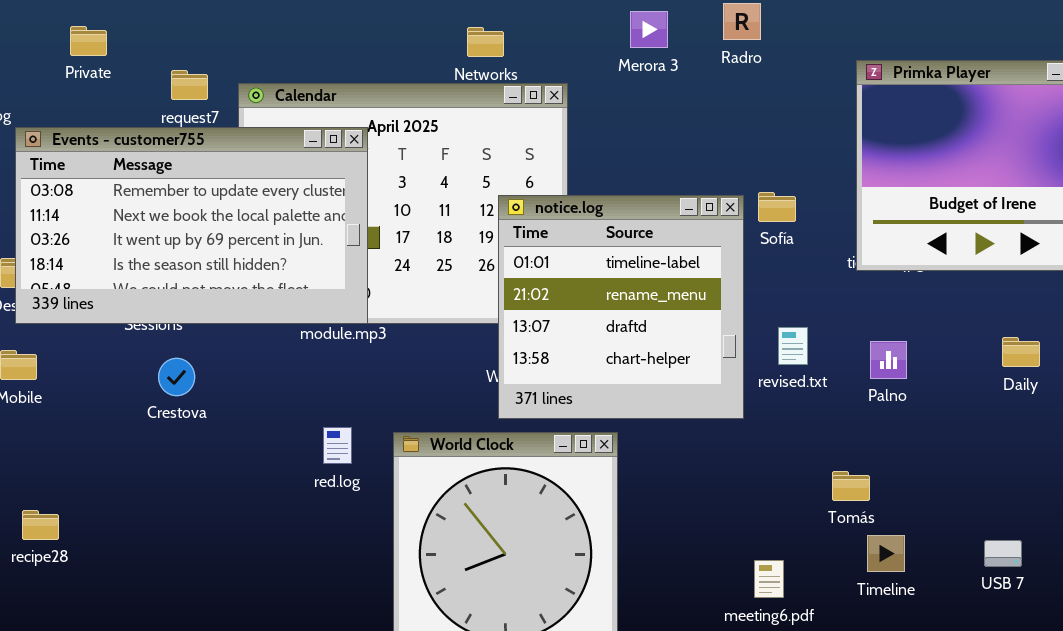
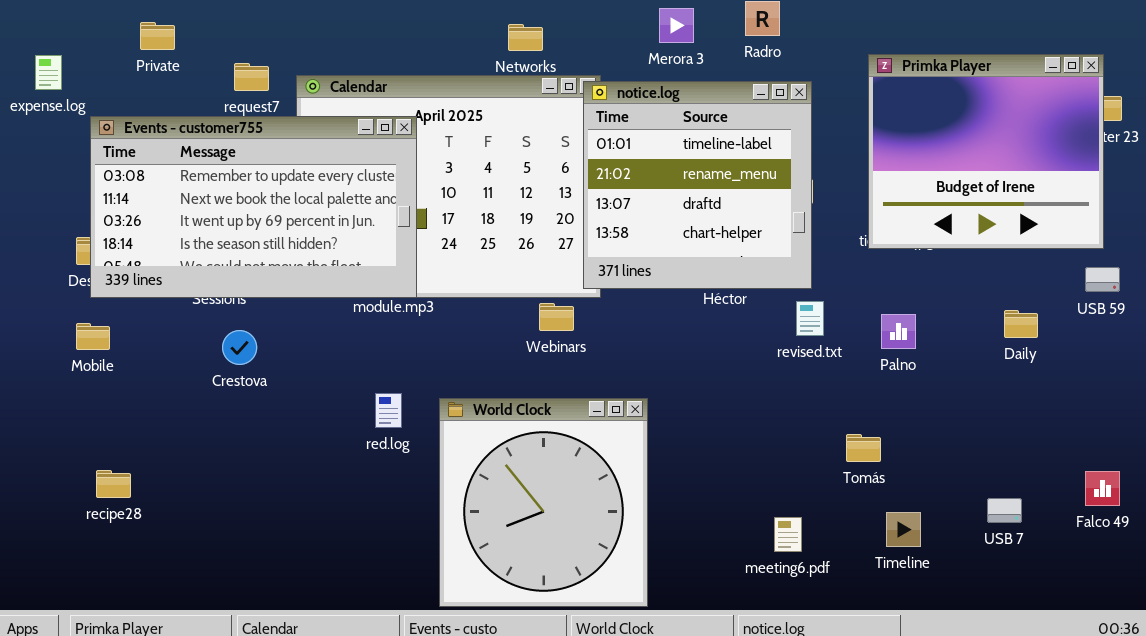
notice.log: [498,195,744,419] -> [583,81,812,289], moved
Timeline: [867,535,905,572] -> [886,512,921,547], moved

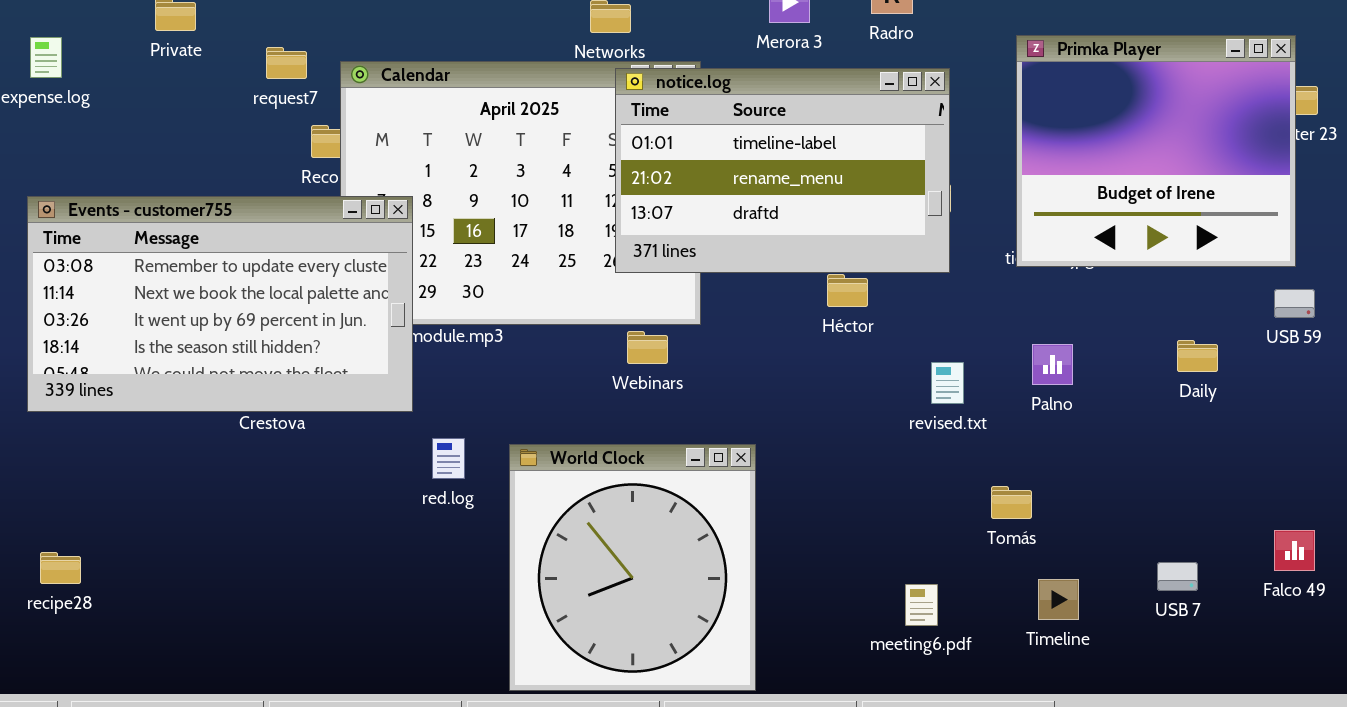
notice.log: [583,81,812,289] -> [615,68,950,273], resized
Events - customer755: [90,116,417,298] -> [27,196,413,412], moved
revised.txt: [796,301,824,336] -> [931,362,964,404], moved
recipe28: [96,470,131,498] -> [40,552,81,584], moved

